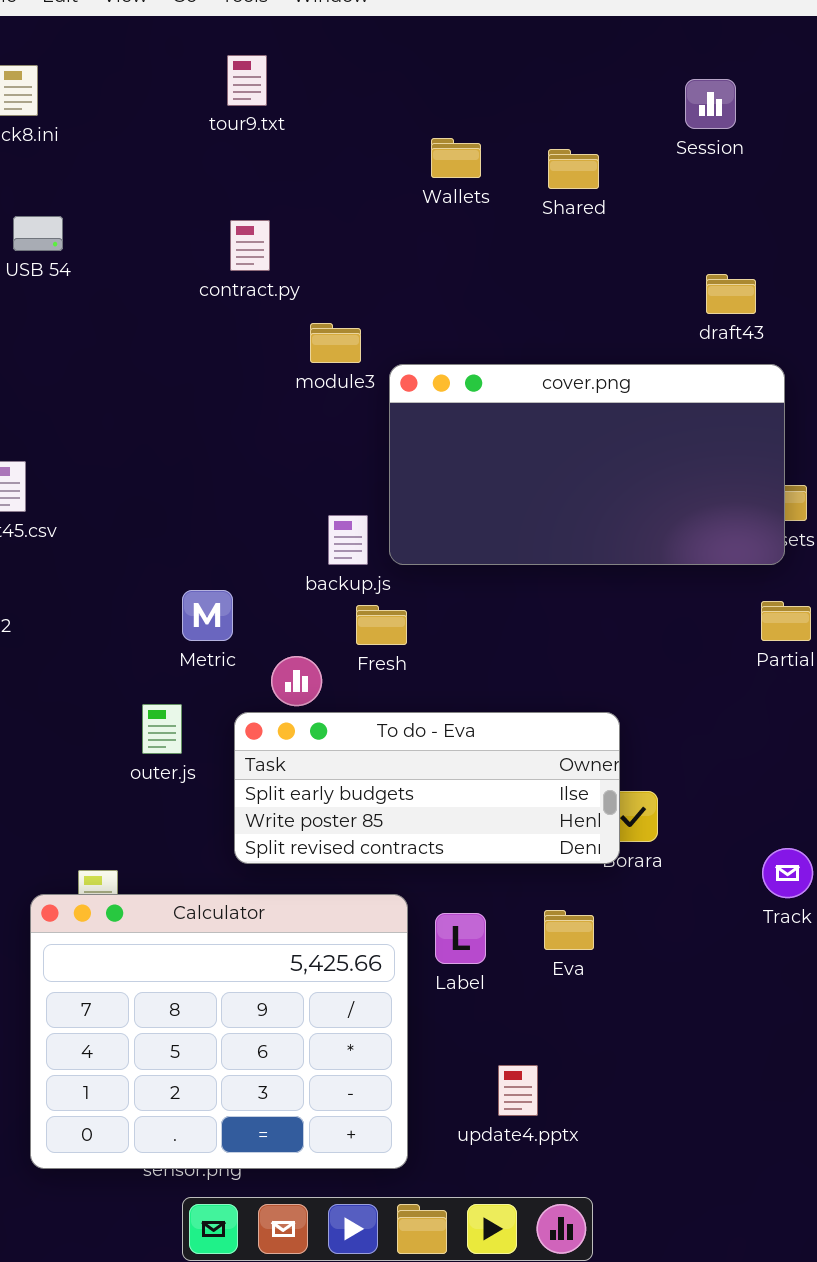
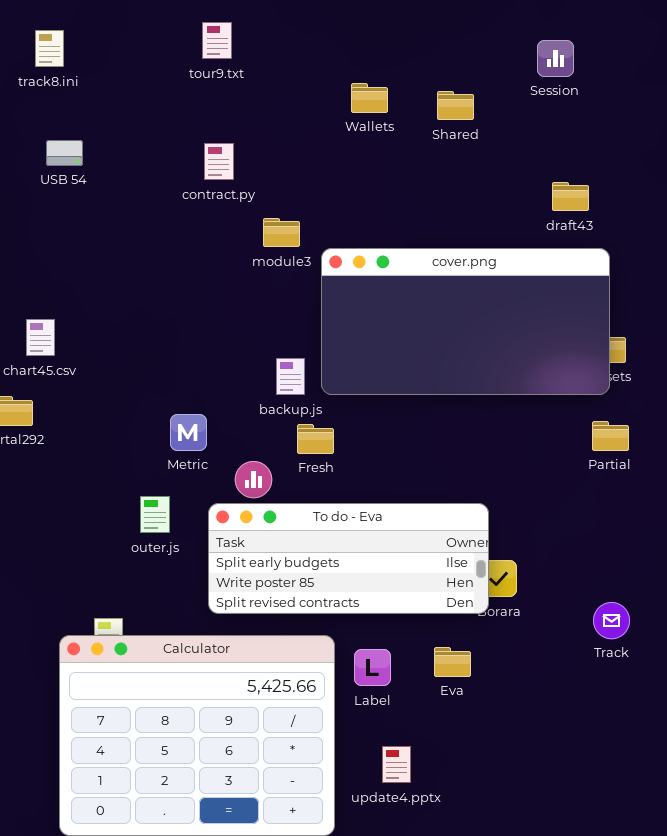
update4.pptx: [498,1065,538,1116] -> [382,746,411,783], moved

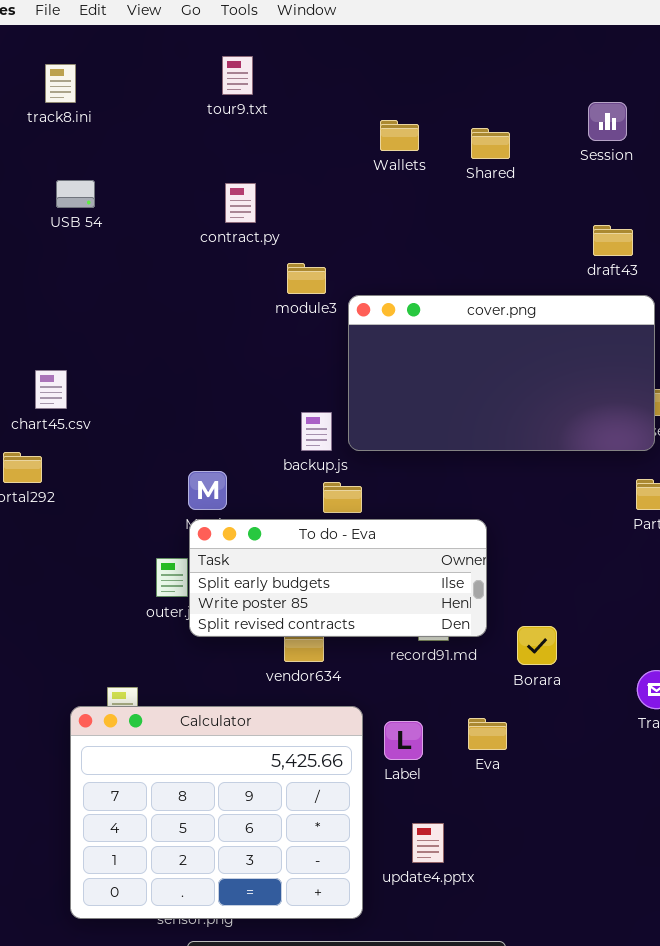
Session: [537,40,574,77] -> [588,102,627,141], moved
To do - Eva: [208,503,489,614] -> [189,519,487,637], moved

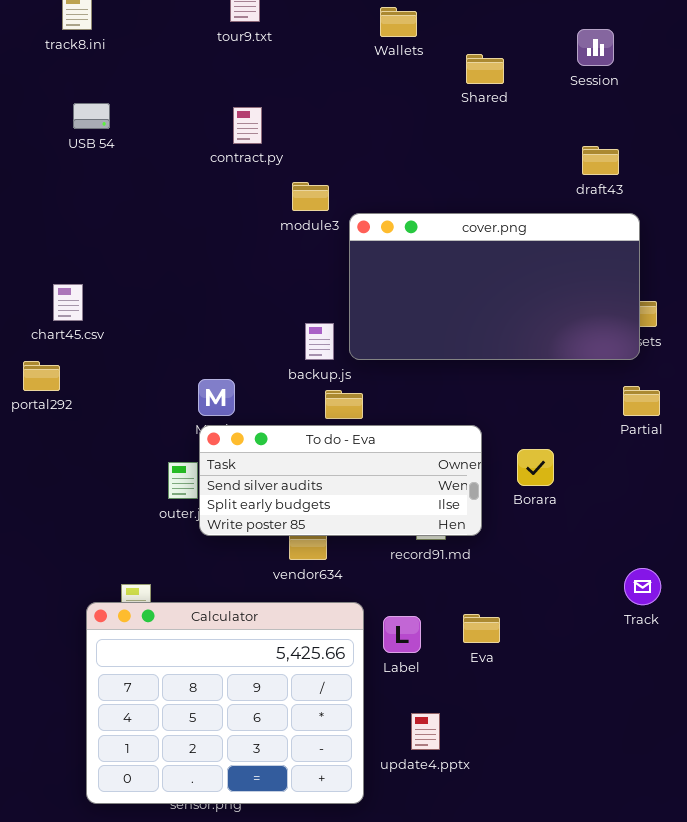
Wallets: [380,120,419,151] -> [380,7,417,37], moved
To do - Eva: [189,519,487,637] -> [199,425,482,536], scrolled up 1 row
Borara: [517,626,557,665] -> [517,449,554,486], moved

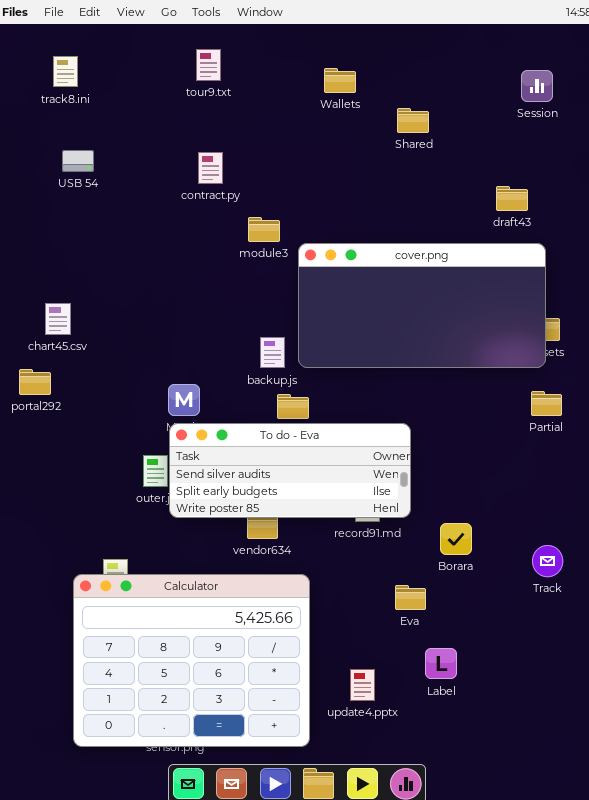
Session: [577,29,614,66] -> [521,70,553,102], moved
Borara: [517,449,554,486] -> [440,523,472,555], moved
Label: [383,616,421,653] -> [425,648,457,679], moved

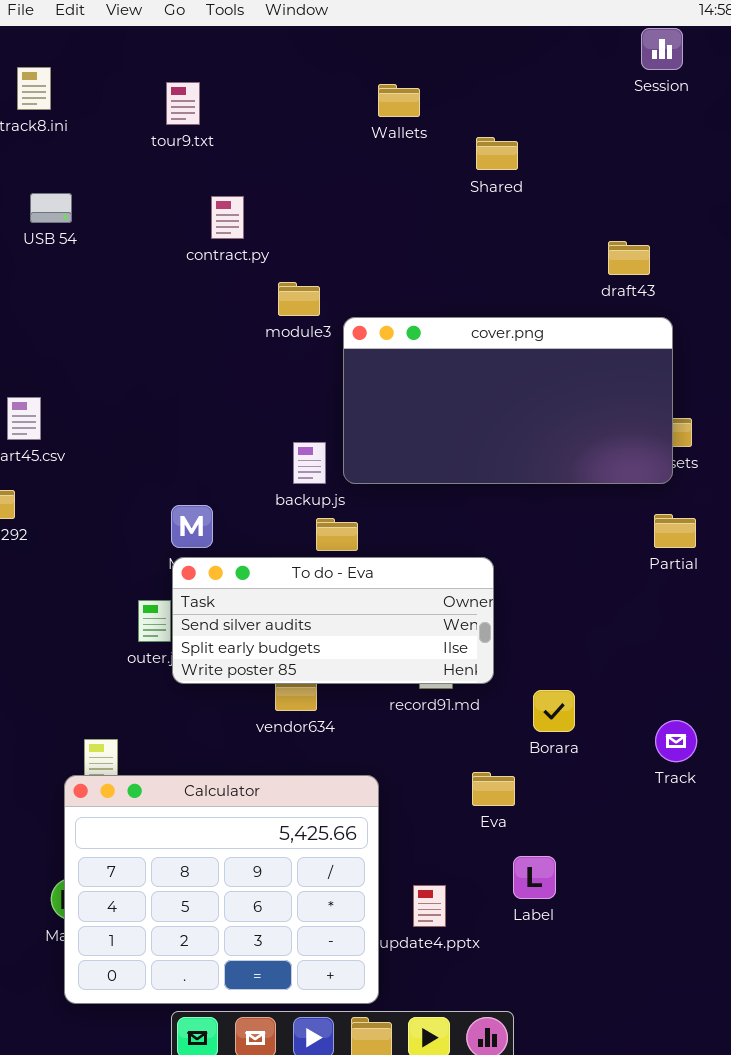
tour9.txt: [196,49,221,81] -> [166,82,200,125], moved
Session: [521,70,553,102] -> [641,28,683,70], moved
Calculator: [73,574,310,747] -> [64,775,379,1004], moved

